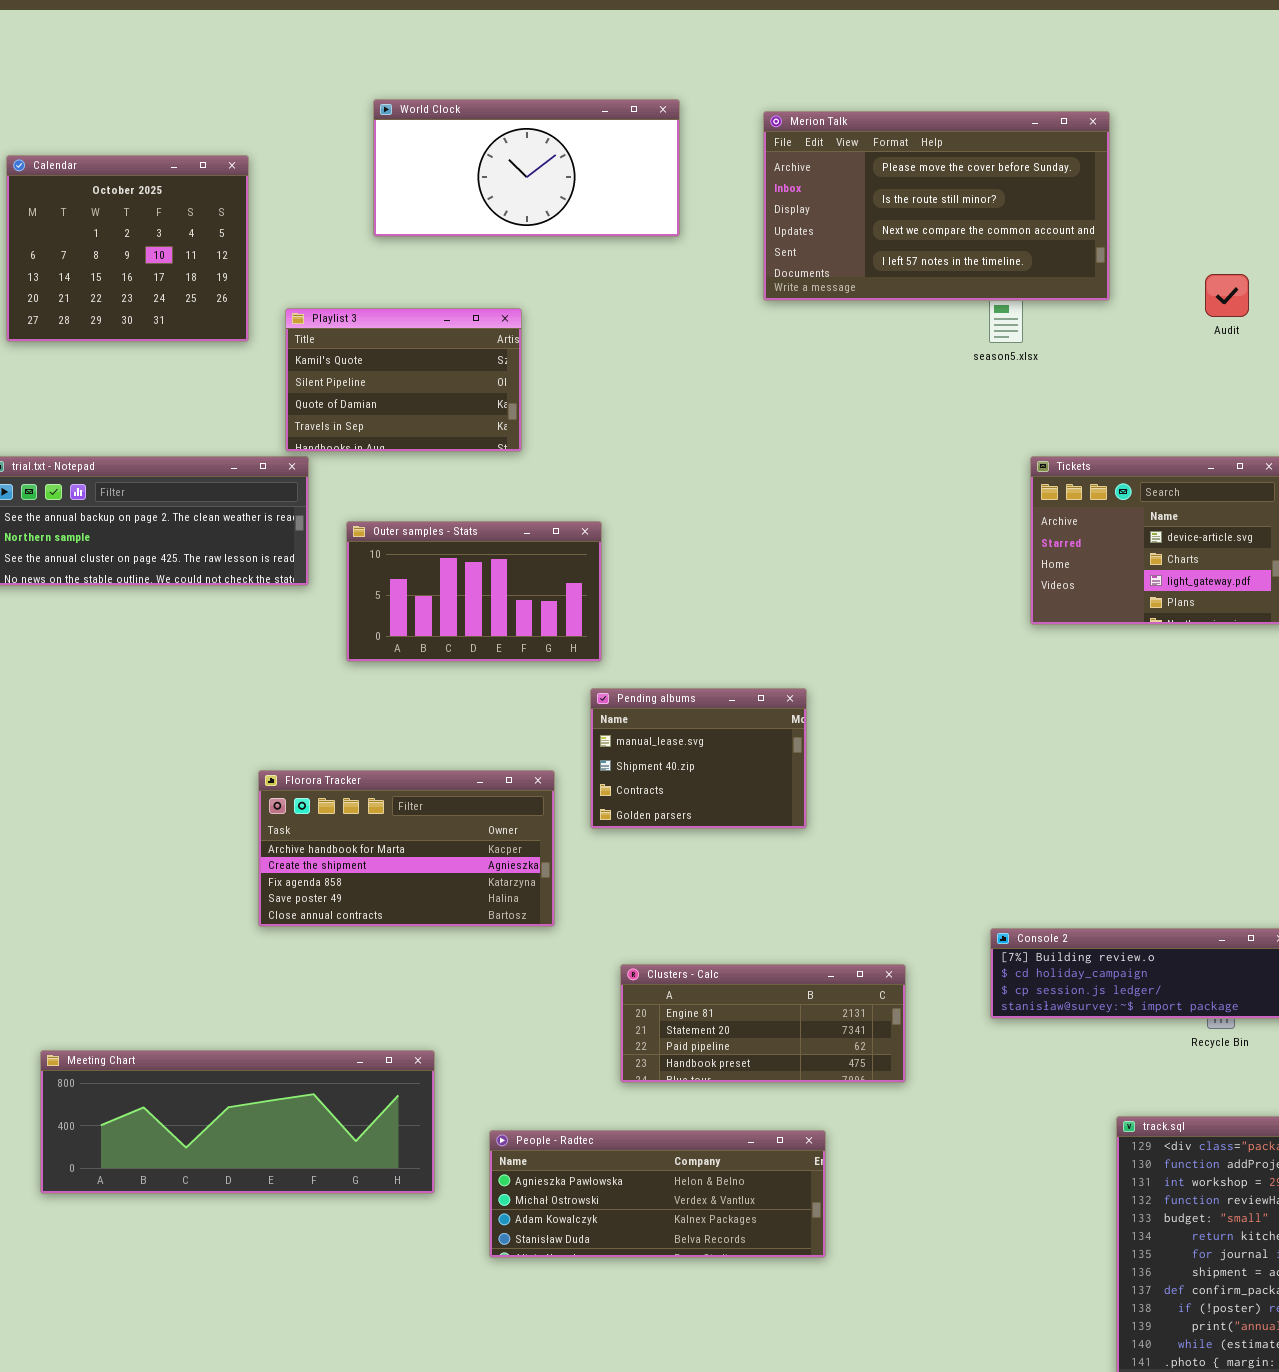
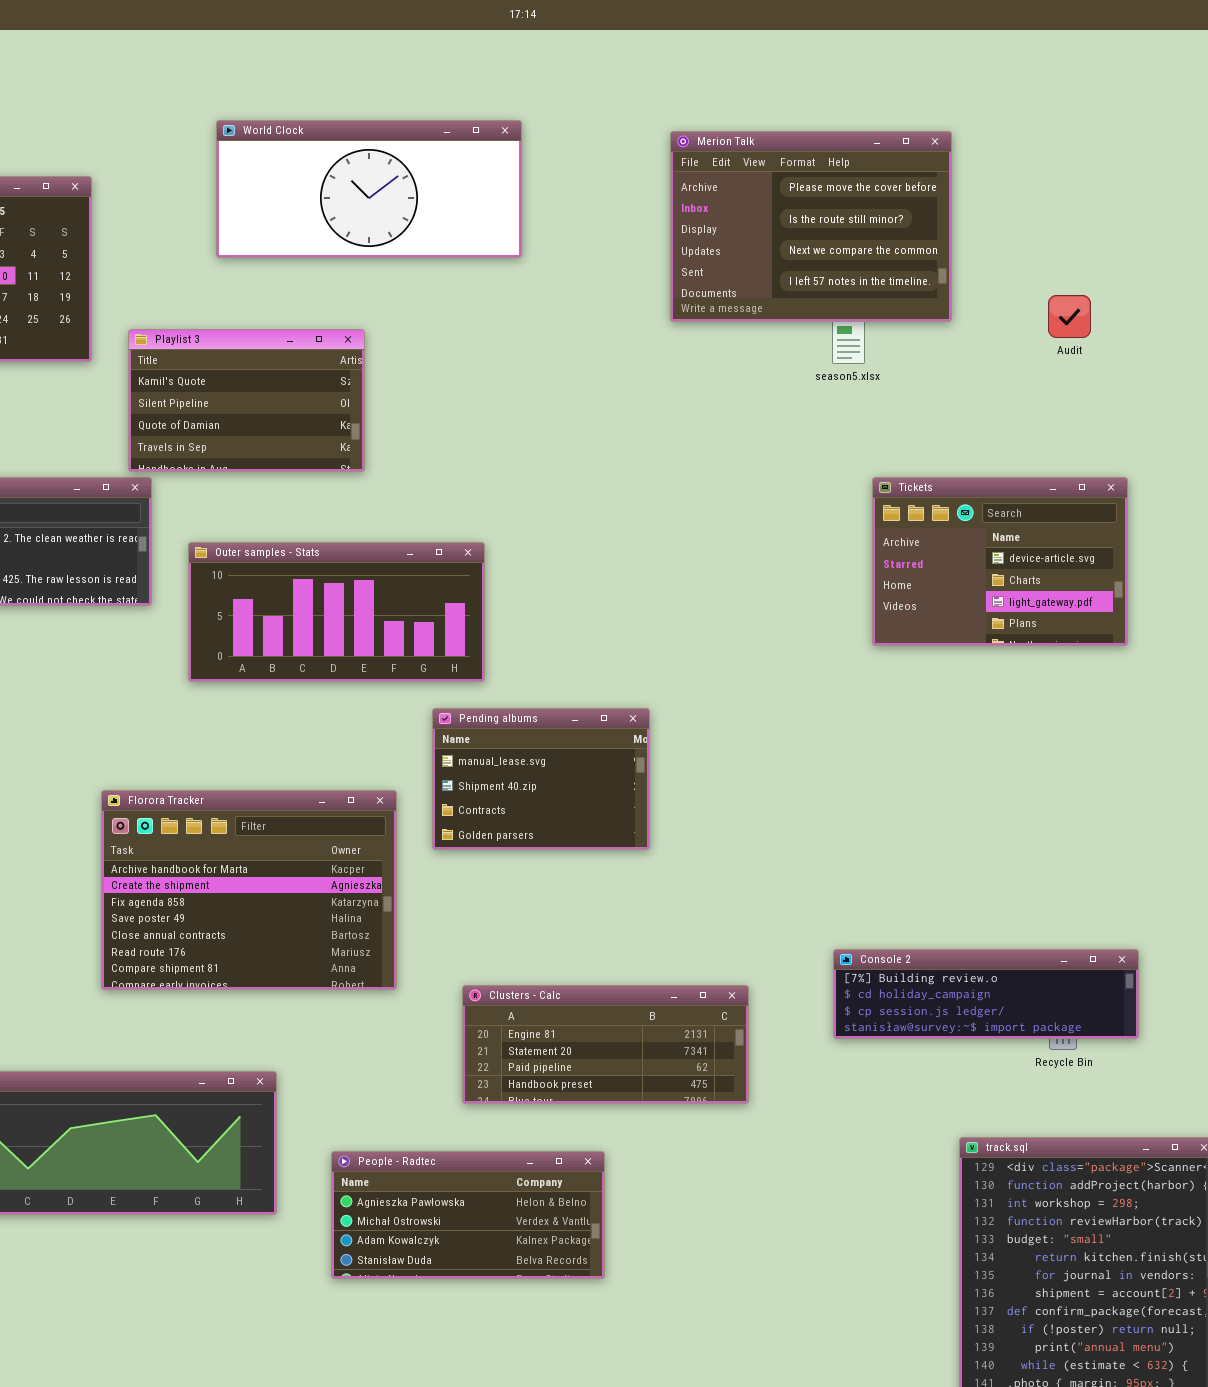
Merion Talk: [763,111,1110,301] -> [670,131,952,322], resized
Outer samples - Stats: [346,521,602,662] -> [188,542,485,682], resized
Florora Tracker: [258,770,555,927] -> [101,790,397,990], resized
People - Radtec: [489,1130,826,1258] -> [331,1151,605,1279], resized

